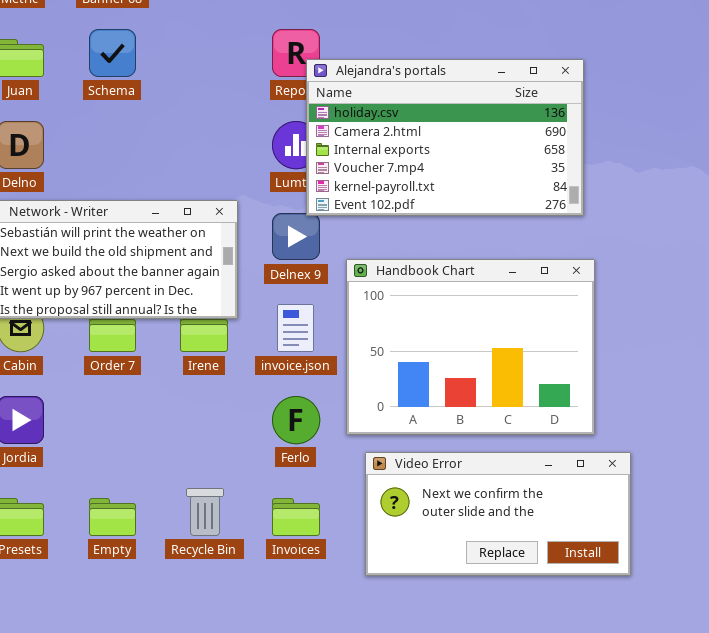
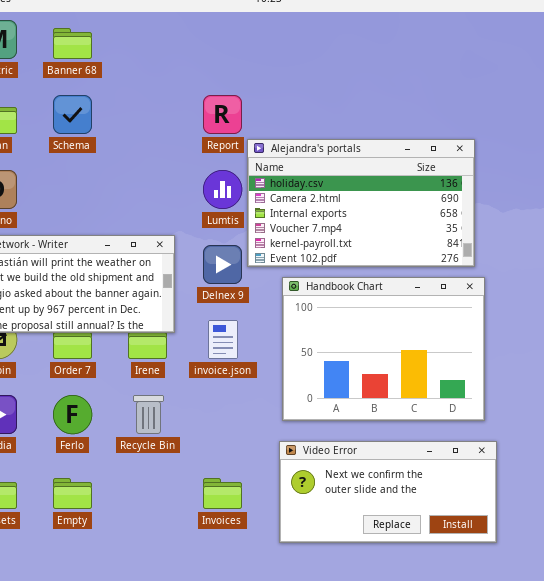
Alejandra's portals: [306,59,584,216] -> [247,139,475,267], moved
Handbook Chart: [346,259,595,435] -> [282,277,485,421], moved
Ferlo: [272,396,320,444] -> [53,395,92,434], moved
Recycle Bin: [186,488,224,536] -> [133,395,164,434], moved

